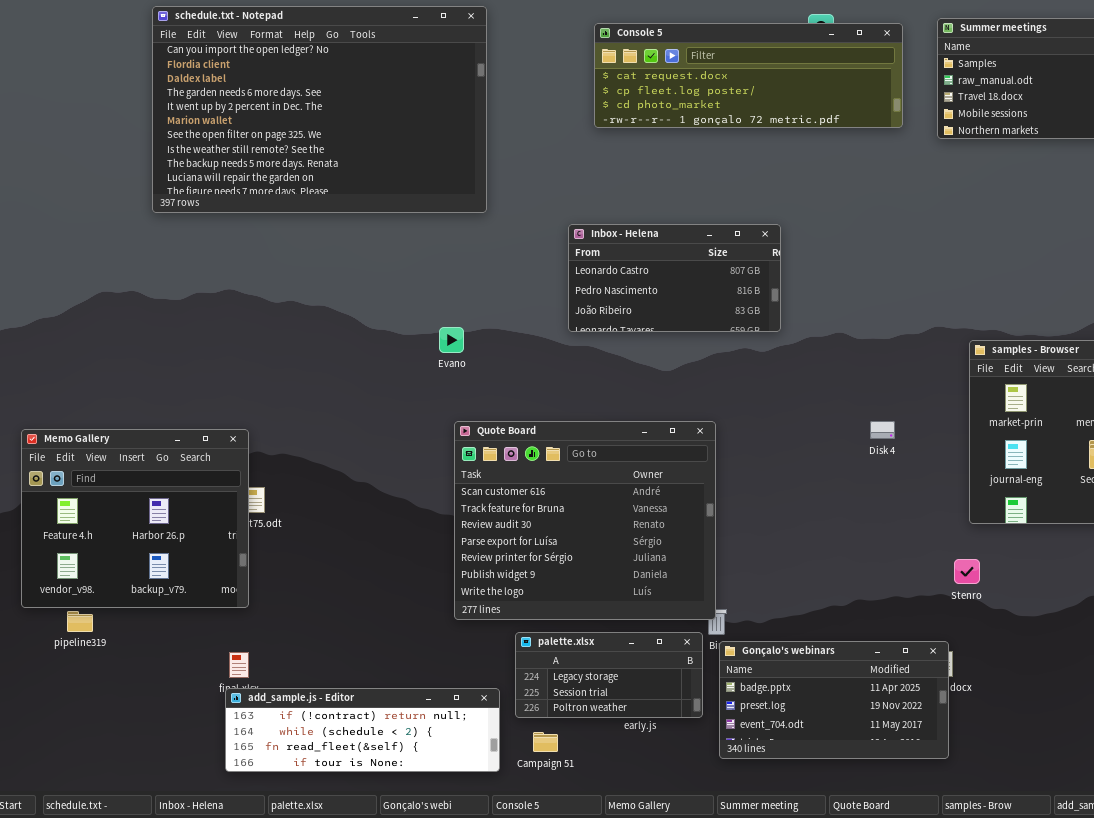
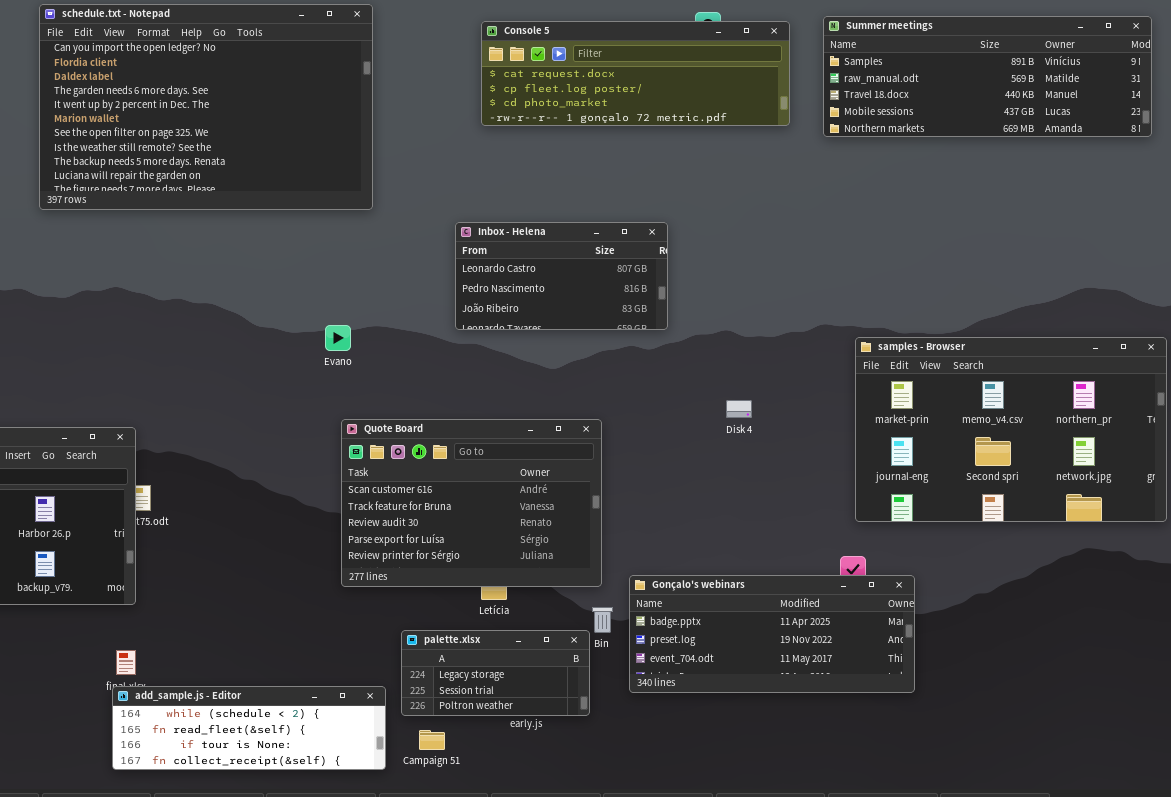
Disk 4: [870,421,895,439] -> [726,400,752,418], moved
Quote Board: [454,421,716,620] -> [341,419,602,587], resized
Gonçalo's webinars: [719,641,949,759] -> [629,575,915,693], moved, resized
add_sample.js - Editor: [225,688,500,772] -> [112,686,386,770], scrolled down 1 row

